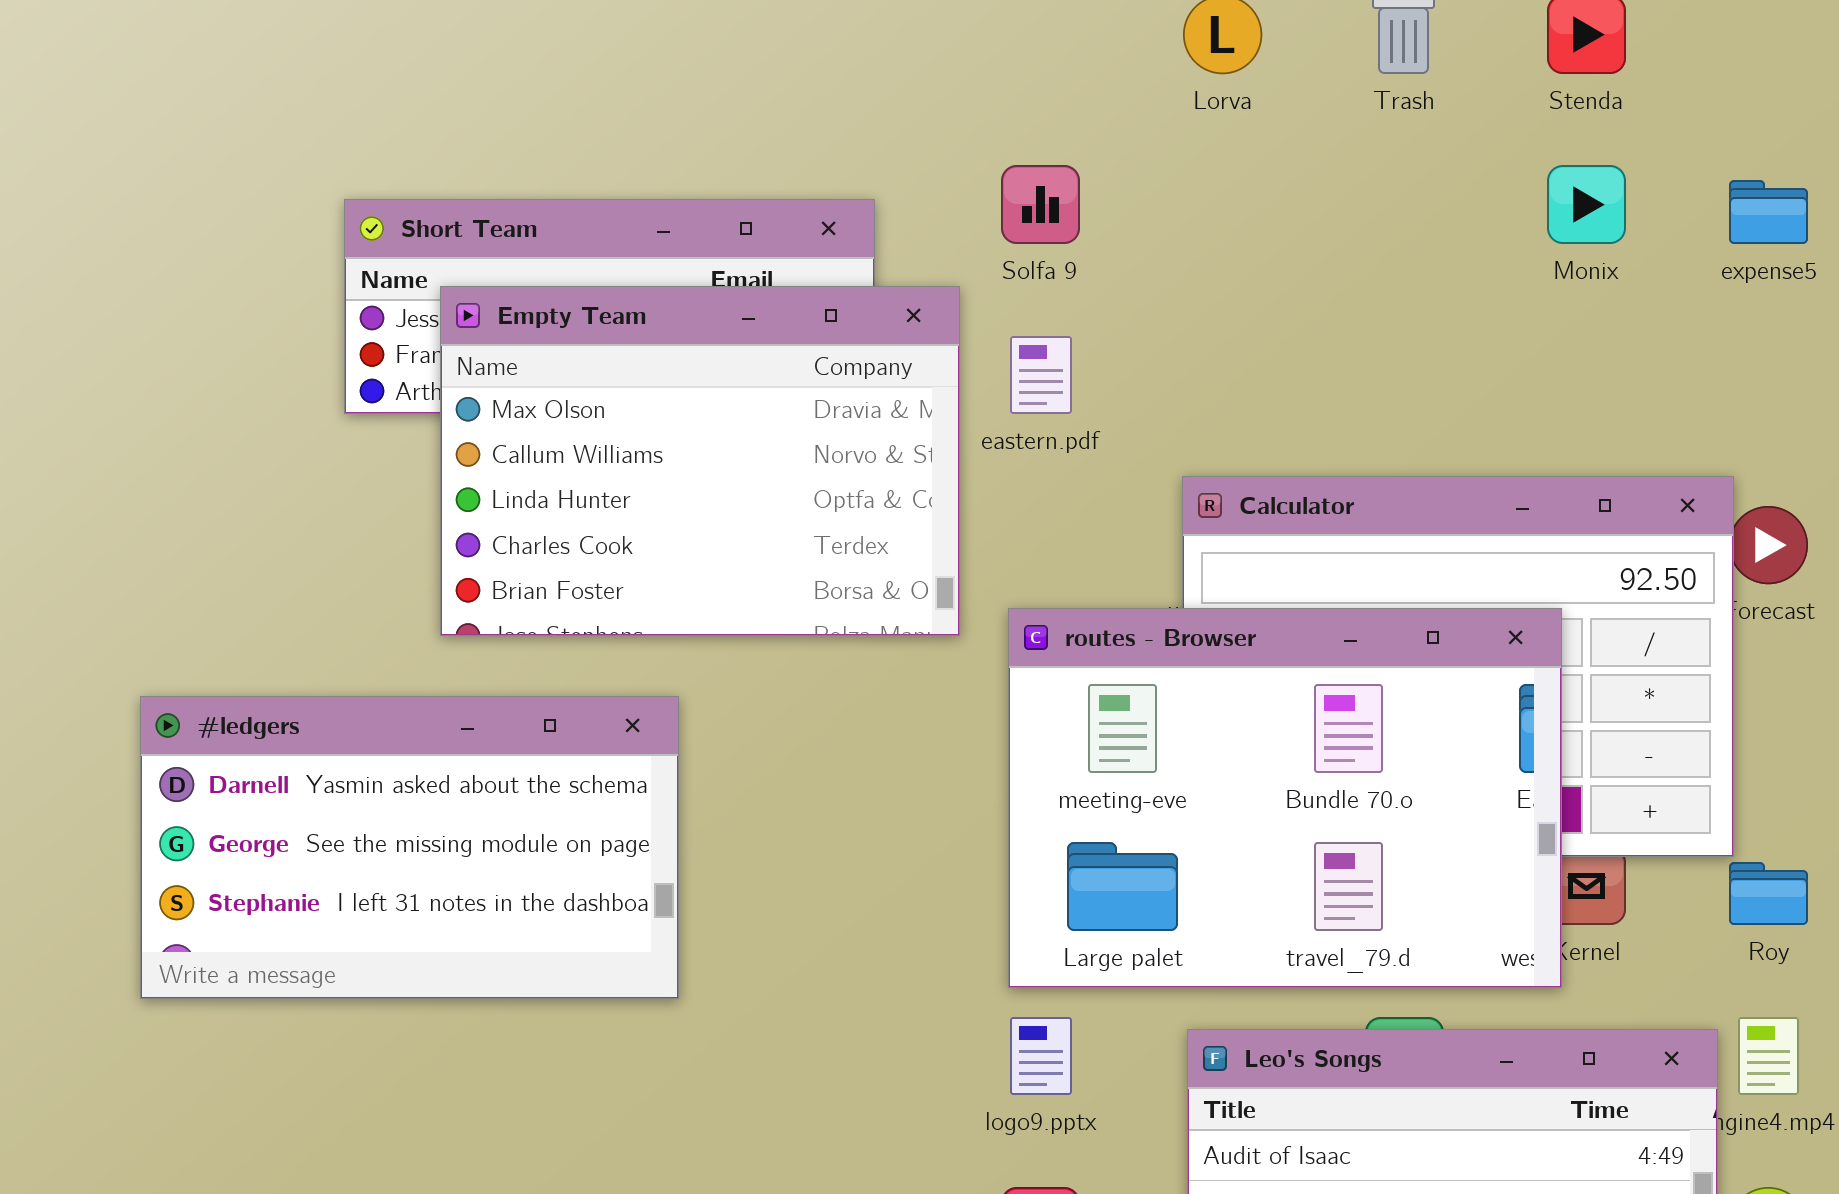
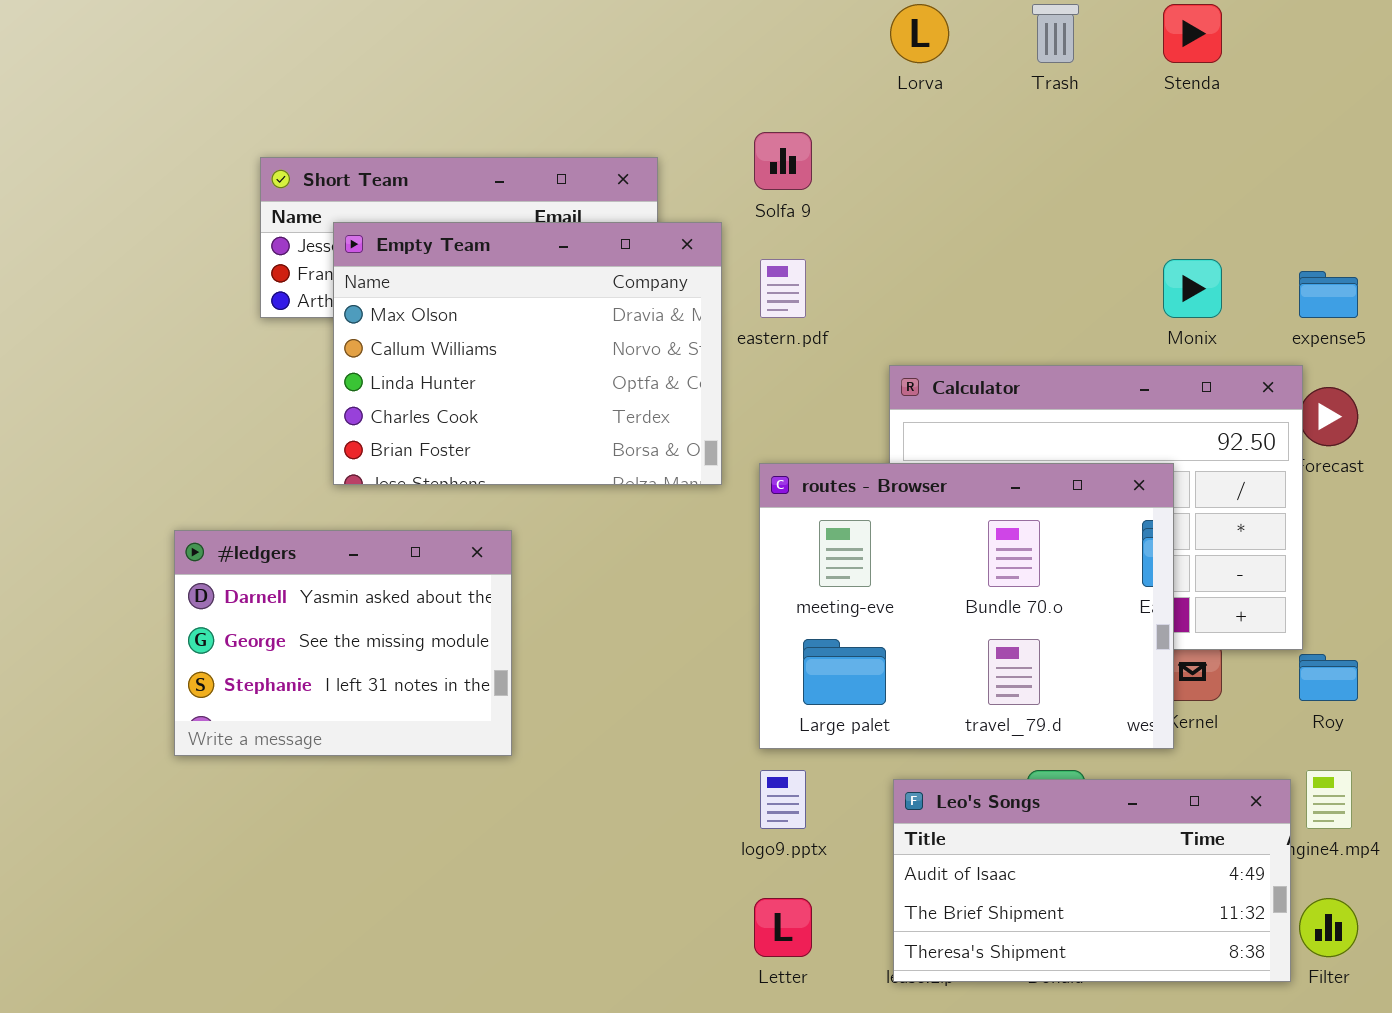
Monix: [1547,165,1626,244] -> [1163,259,1222,318], moved
expense5: [1729,180,1808,244] -> [1299,271,1358,318], moved
#ledgers: [140,696,679,999] -> [174,530,512,756], resized

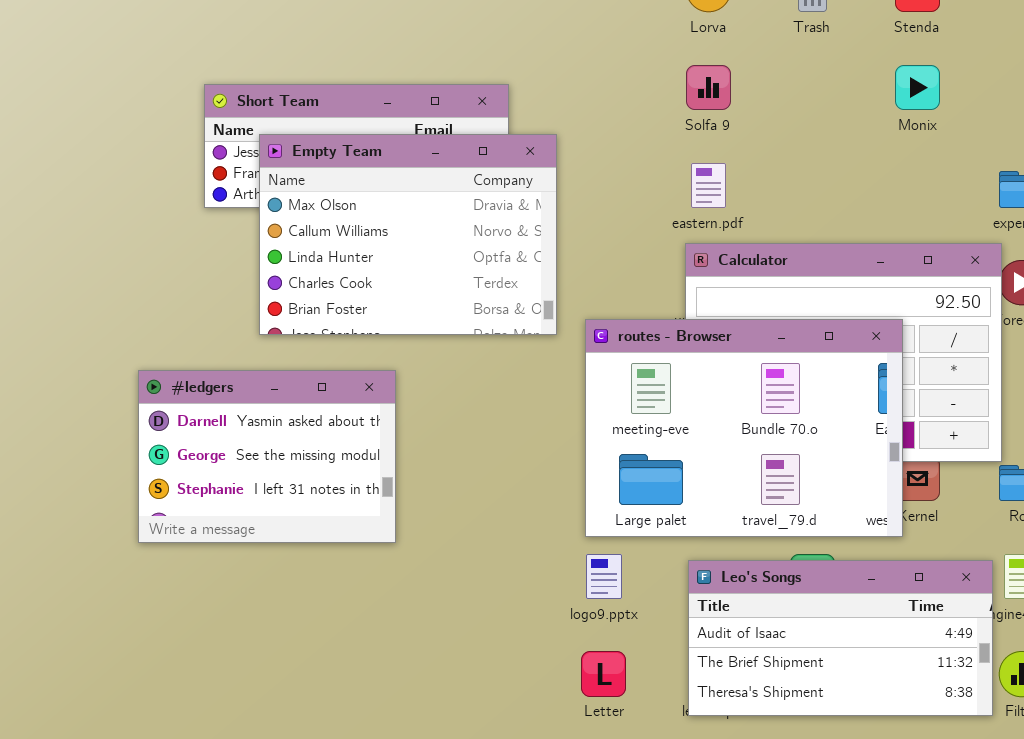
Solfa 9: [754,132,812,190] -> [686,65,731,110], moved
eastern.pdf: [760,259,806,318] -> [691,163,726,208], moved
Monix: [1163,259,1222,318] -> [895,65,940,110], moved

